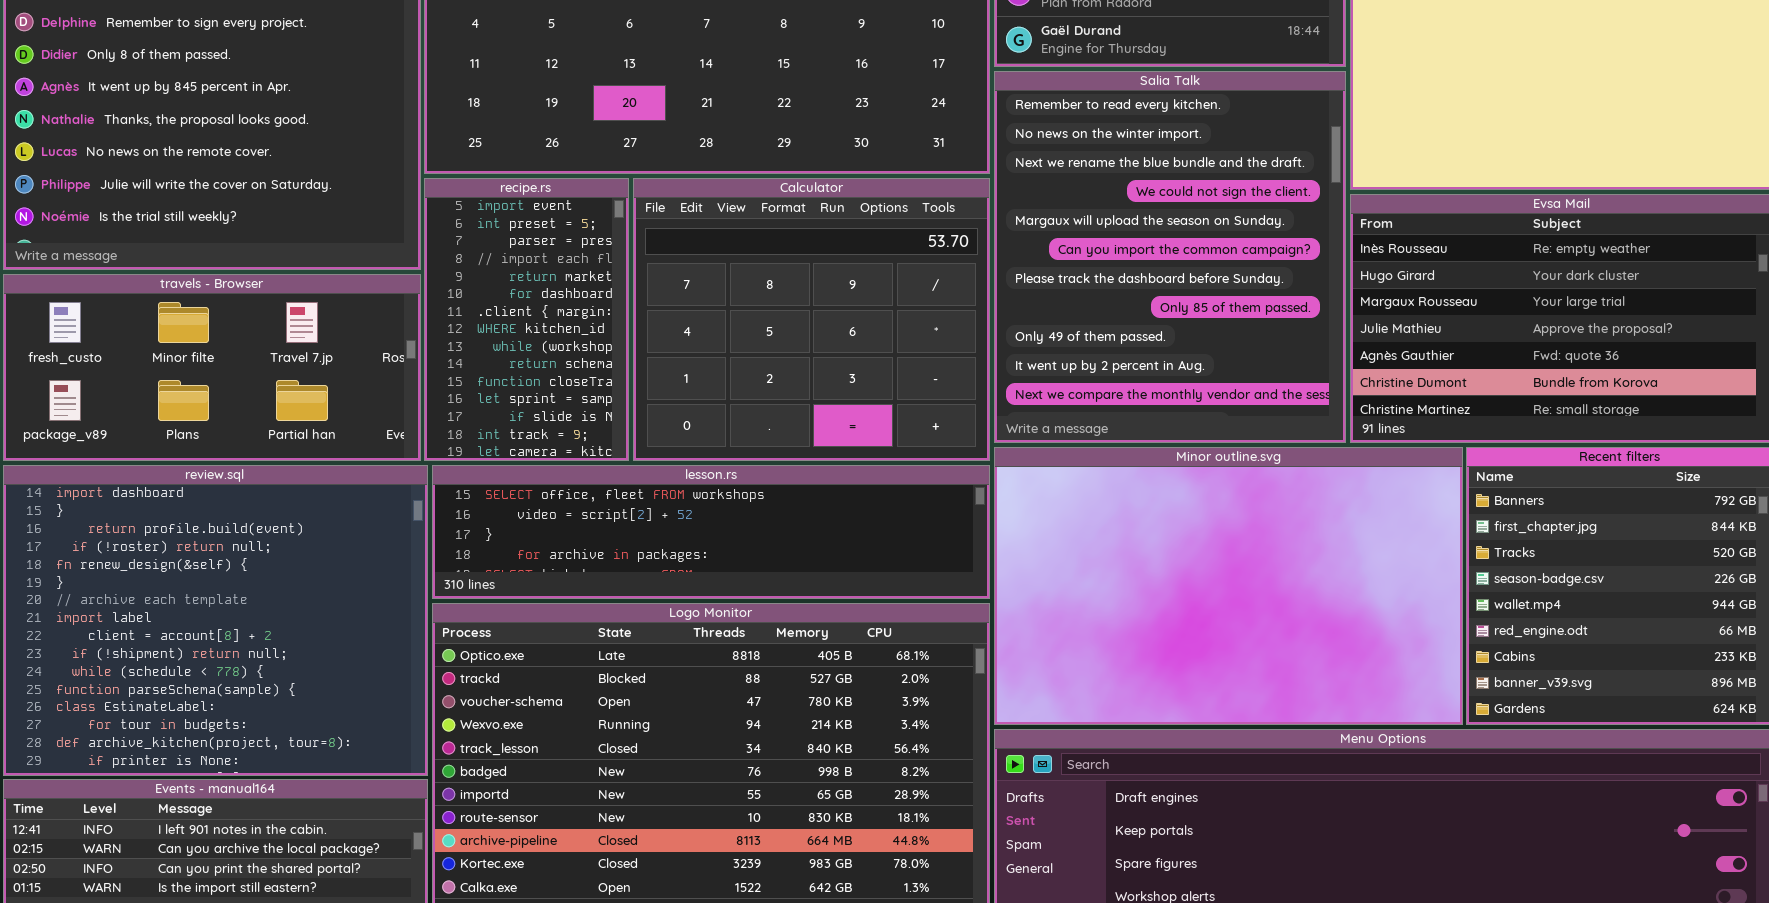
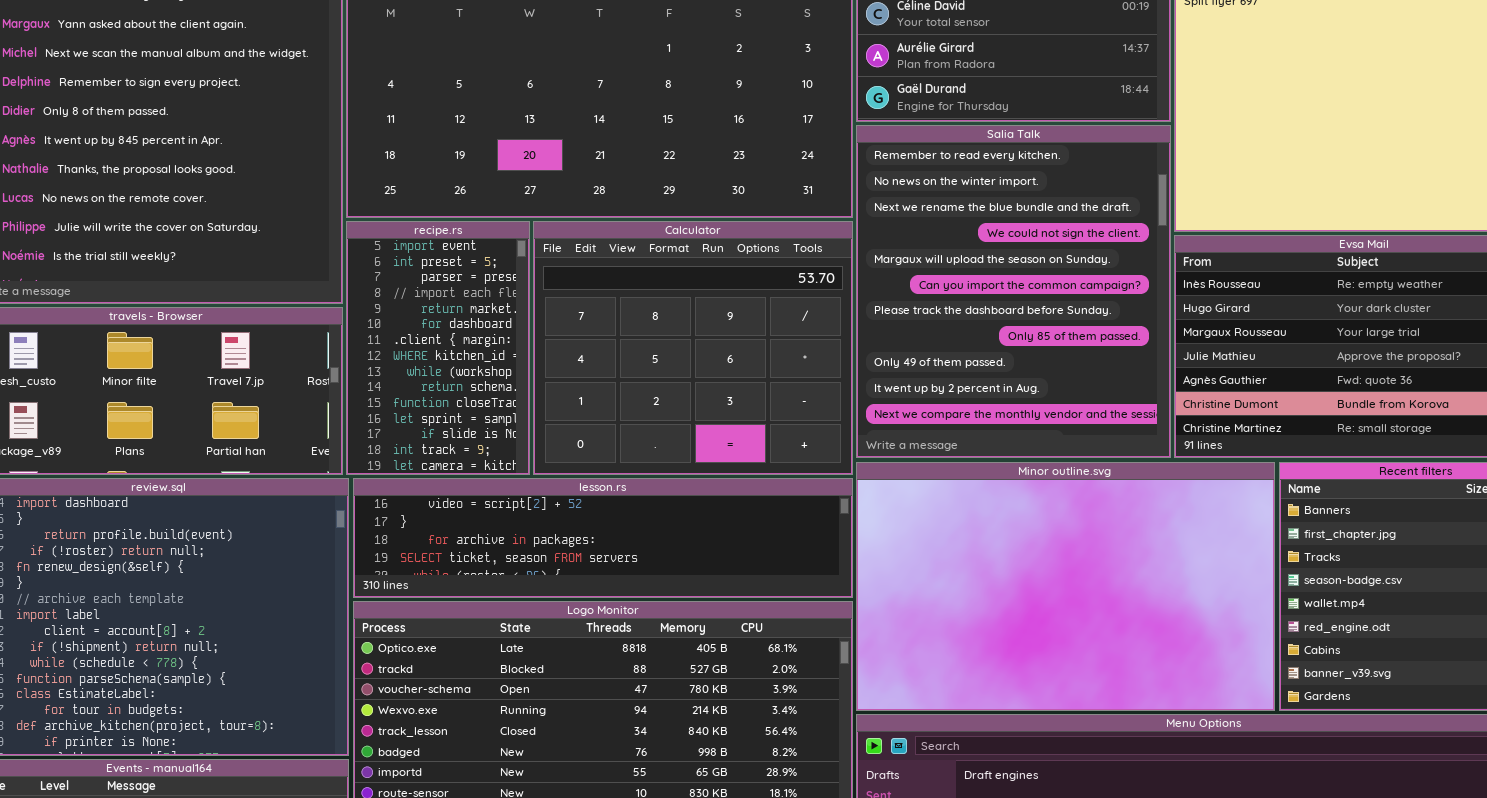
lesson.rs: [432,465,990,599] -> [353,478,853,598], scrolled down 1 row

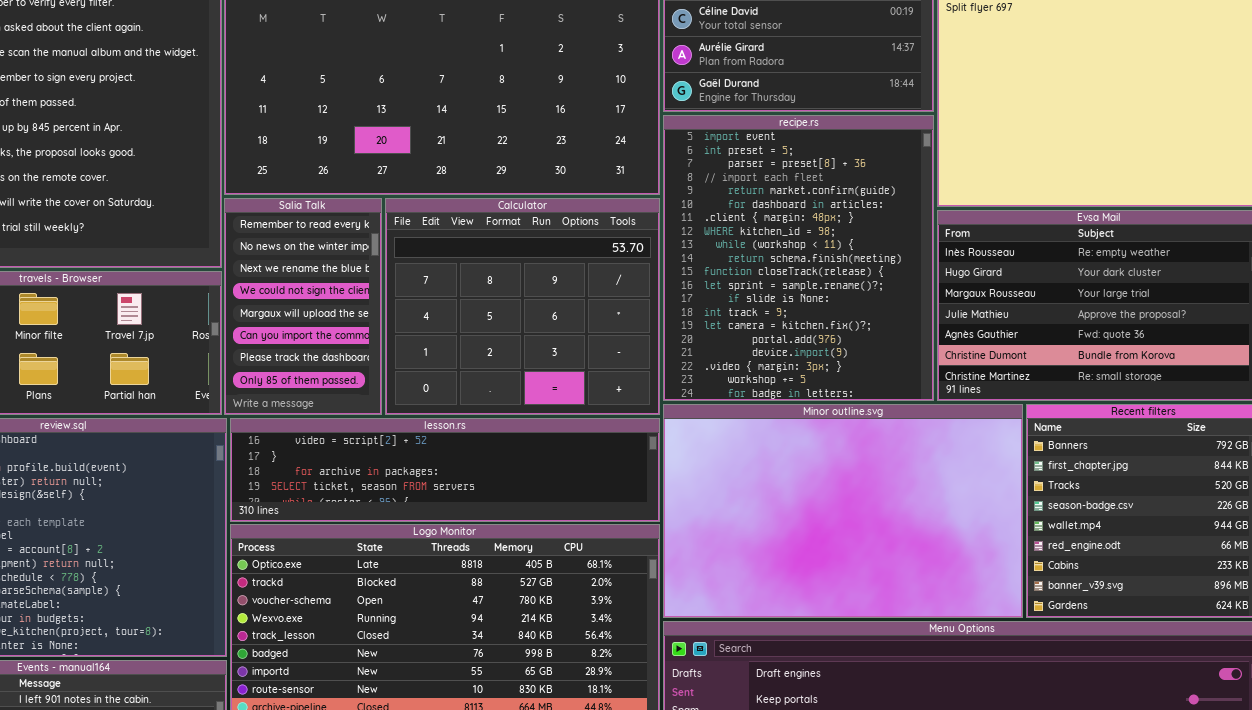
Salia Talk: [856,125,1171,458] -> [224,198,382,415], moved, resized
recipe.rs: [346,221,530,475] -> [663,115,934,401], moved, resized

